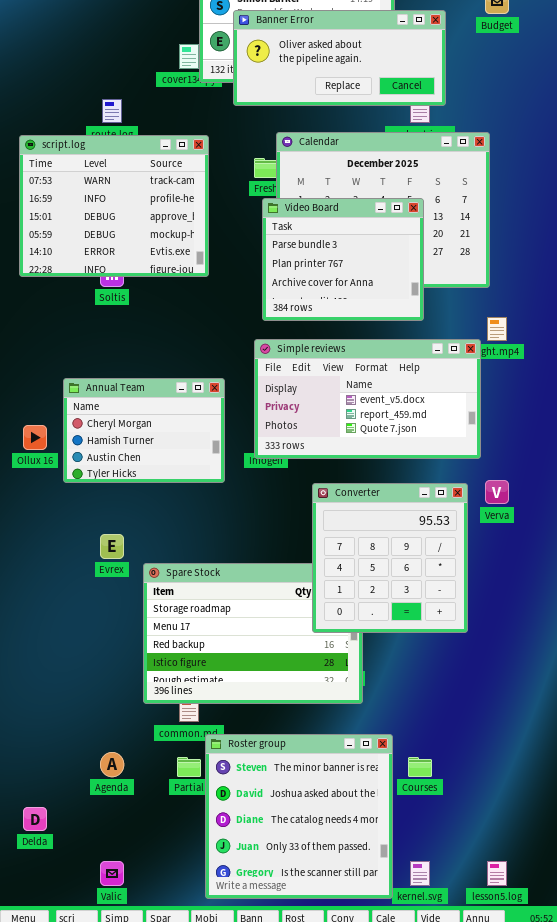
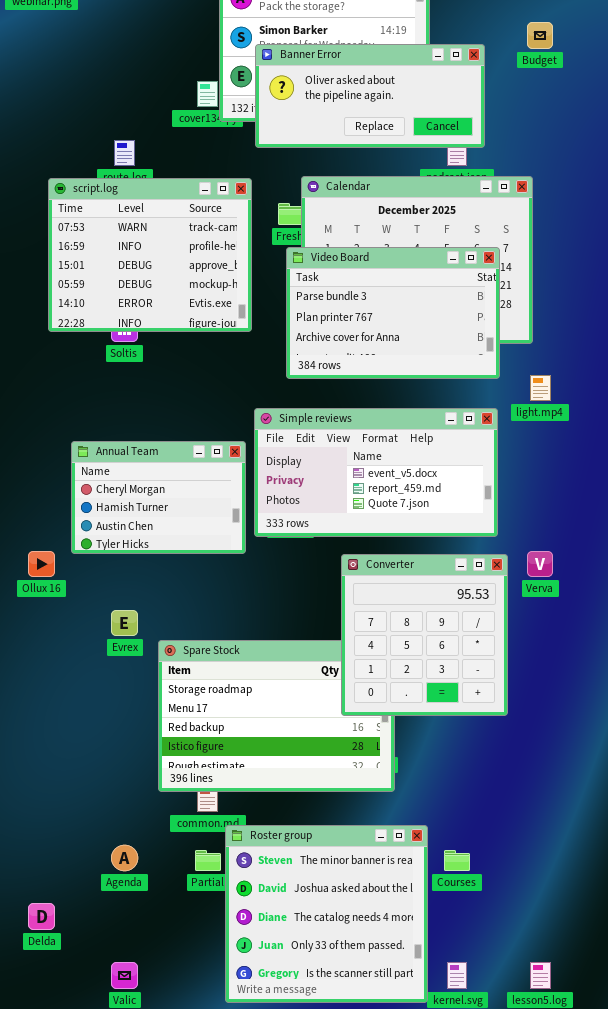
script.log: [19,135,209,277] -> [48,178,252,332], moved
Video Board: [262,198,424,321] -> [286,247,500,379], resized
Simple reviews: [254,339,481,459] -> [254,408,498,537], moved
Ollux 16: [23,425,47,450] -> [28,551,55,577], moved

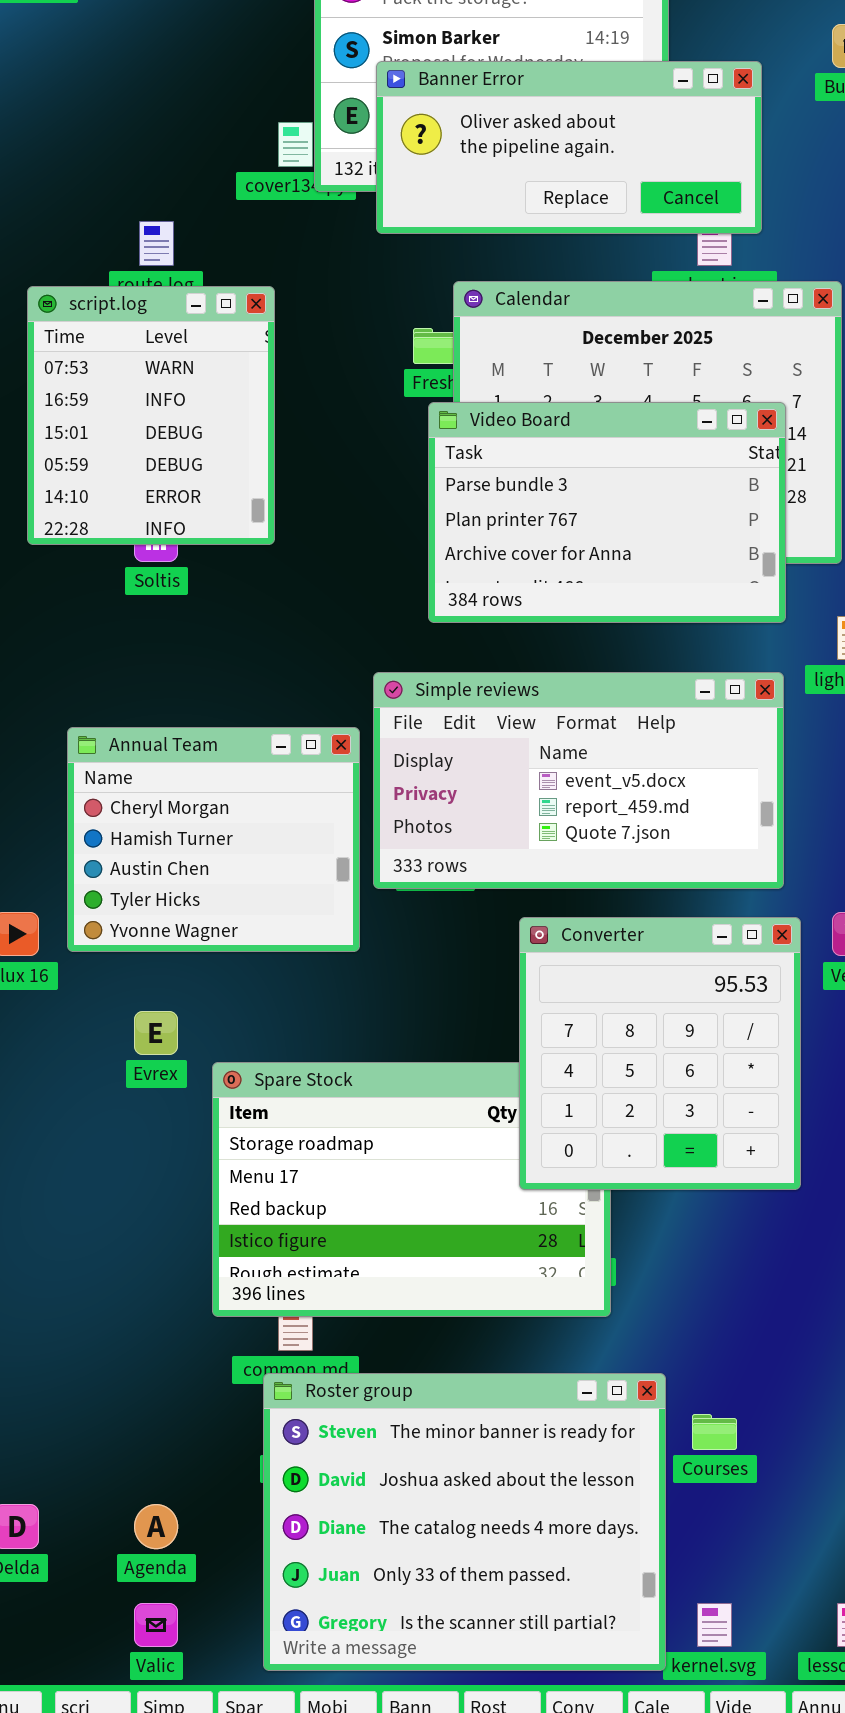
script.log: [48,178,252,332] -> [27,286,275,545], resized
Annual Team: [71,441,246,554] -> [67,727,360,952], resized
Roster group: [225,825,428,1003] -> [263,1373,666,1671], resized
Agenda: [111,845,138,871] -> [134,1504,178,1549], moved

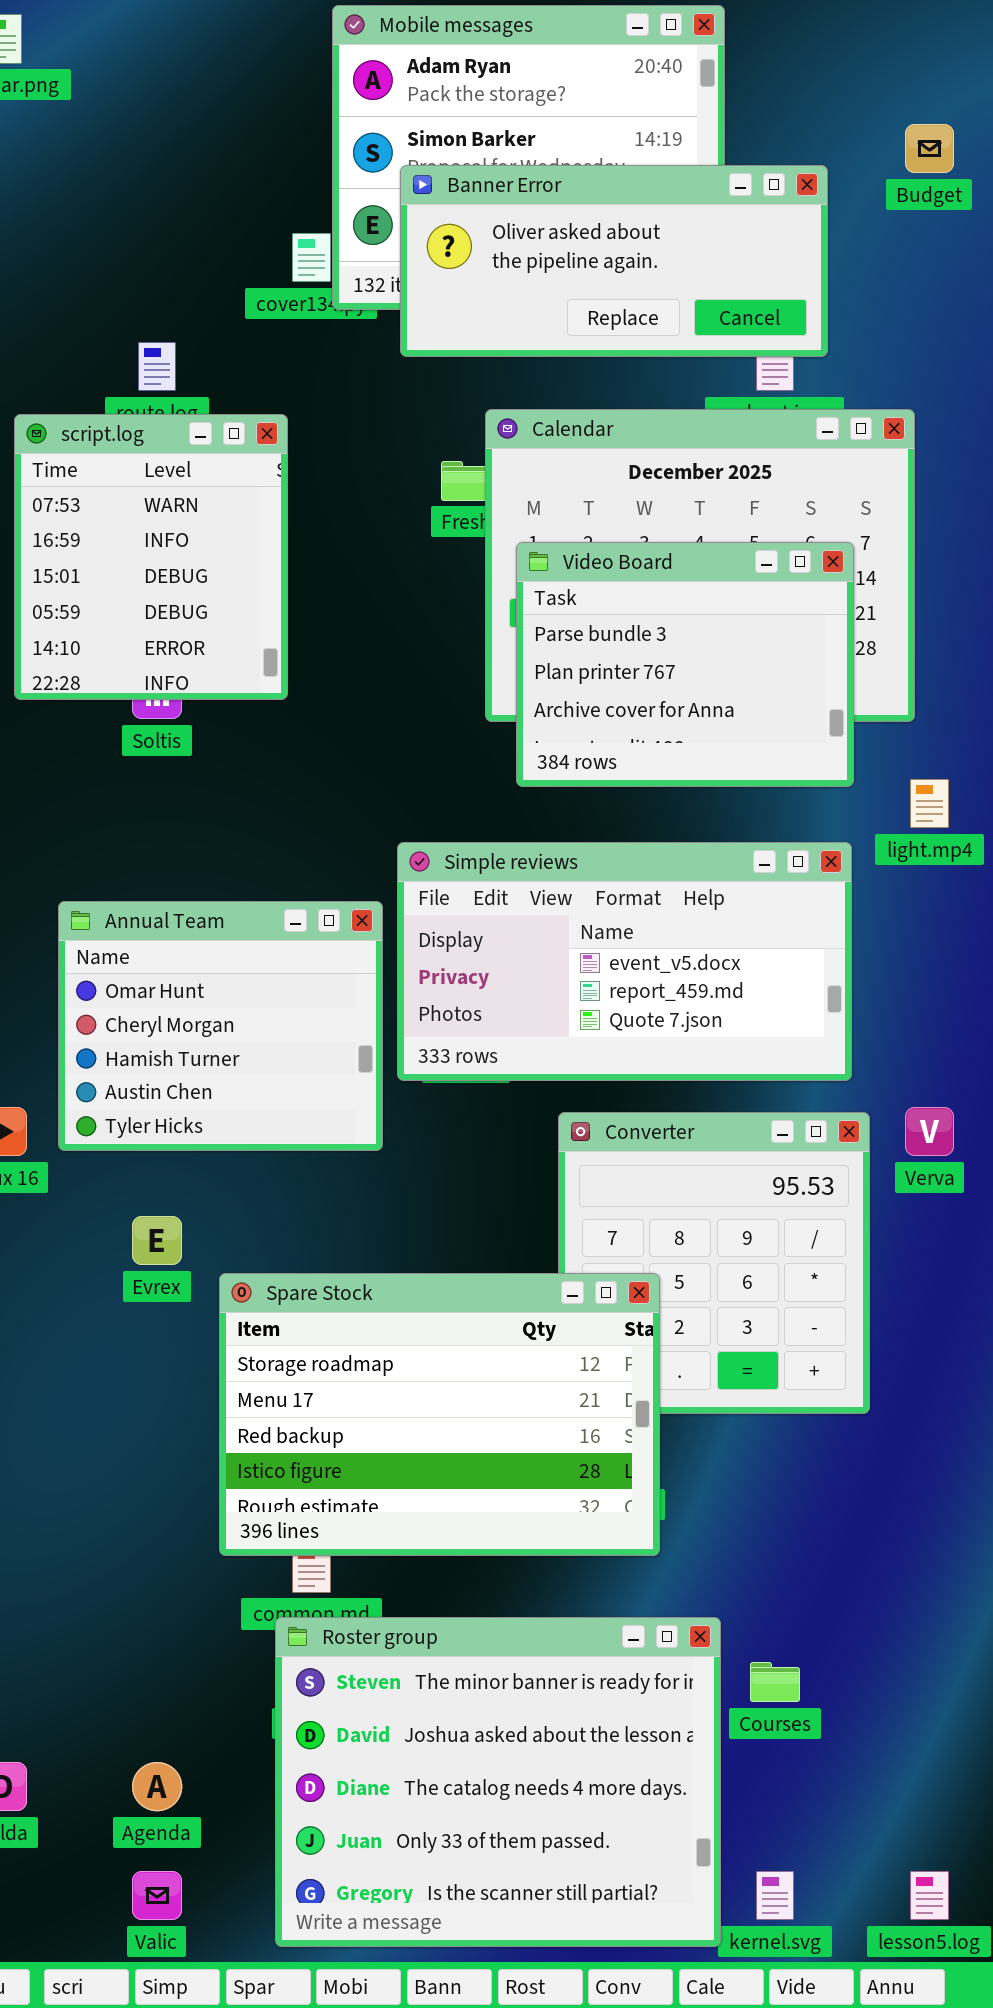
Video Board: [428,402,786,623] -> [516,542,854,787], resized
Annual Team: [67,727,360,952] -> [58,901,383,1151], scrolled up 1 row
Spare Stock: [212,1062,611,1317] -> [219,1273,660,1556], raised

